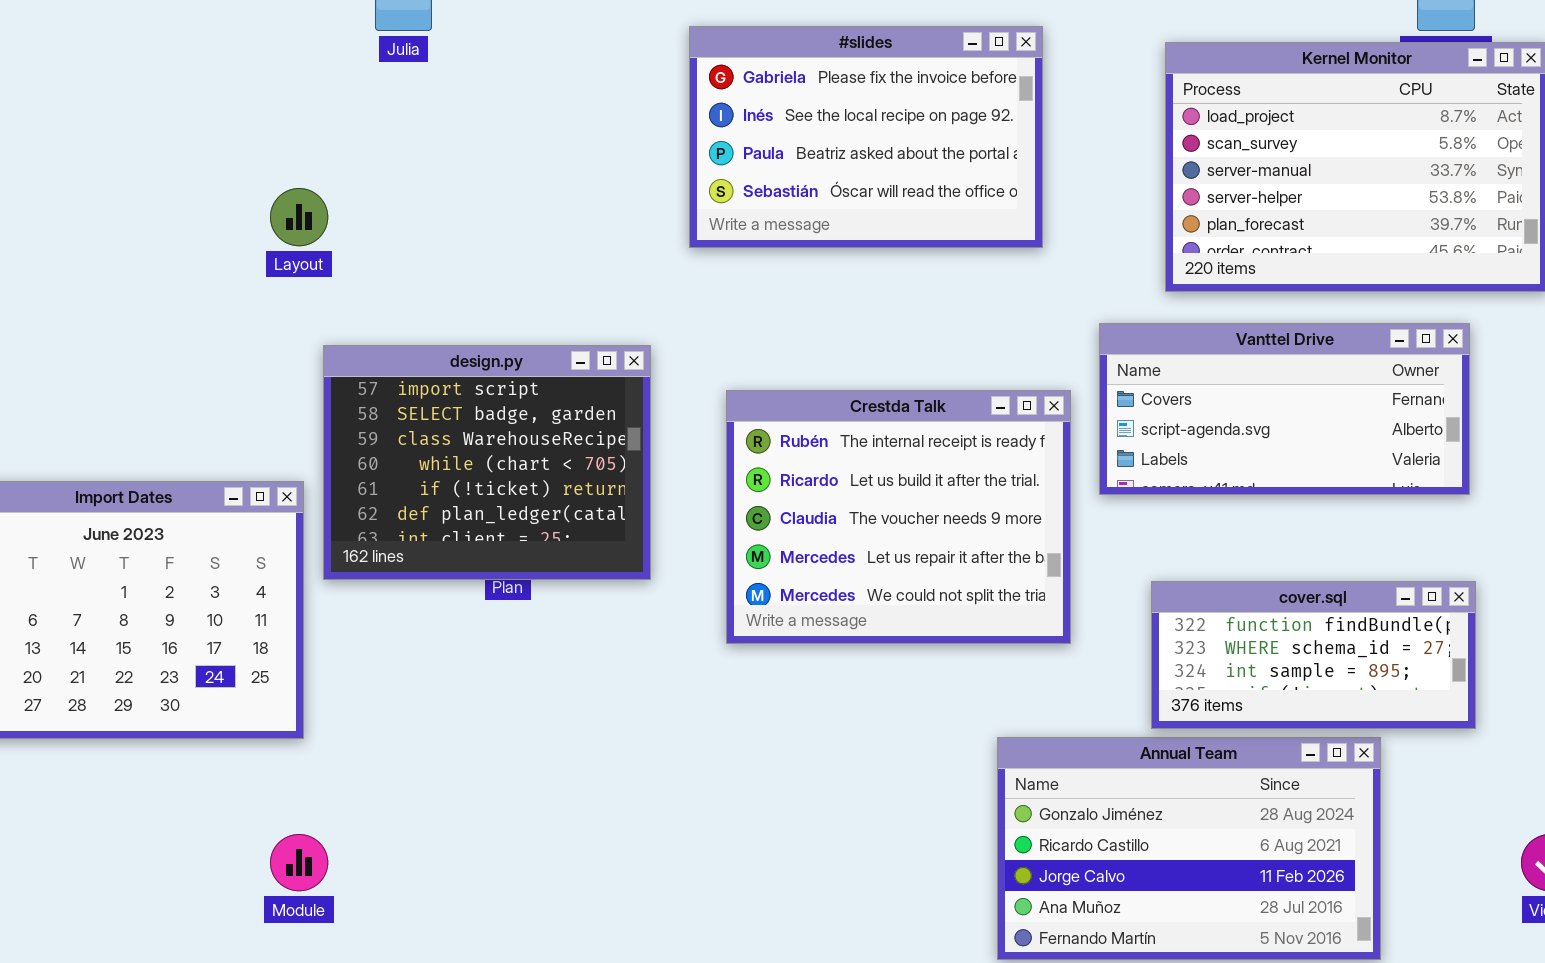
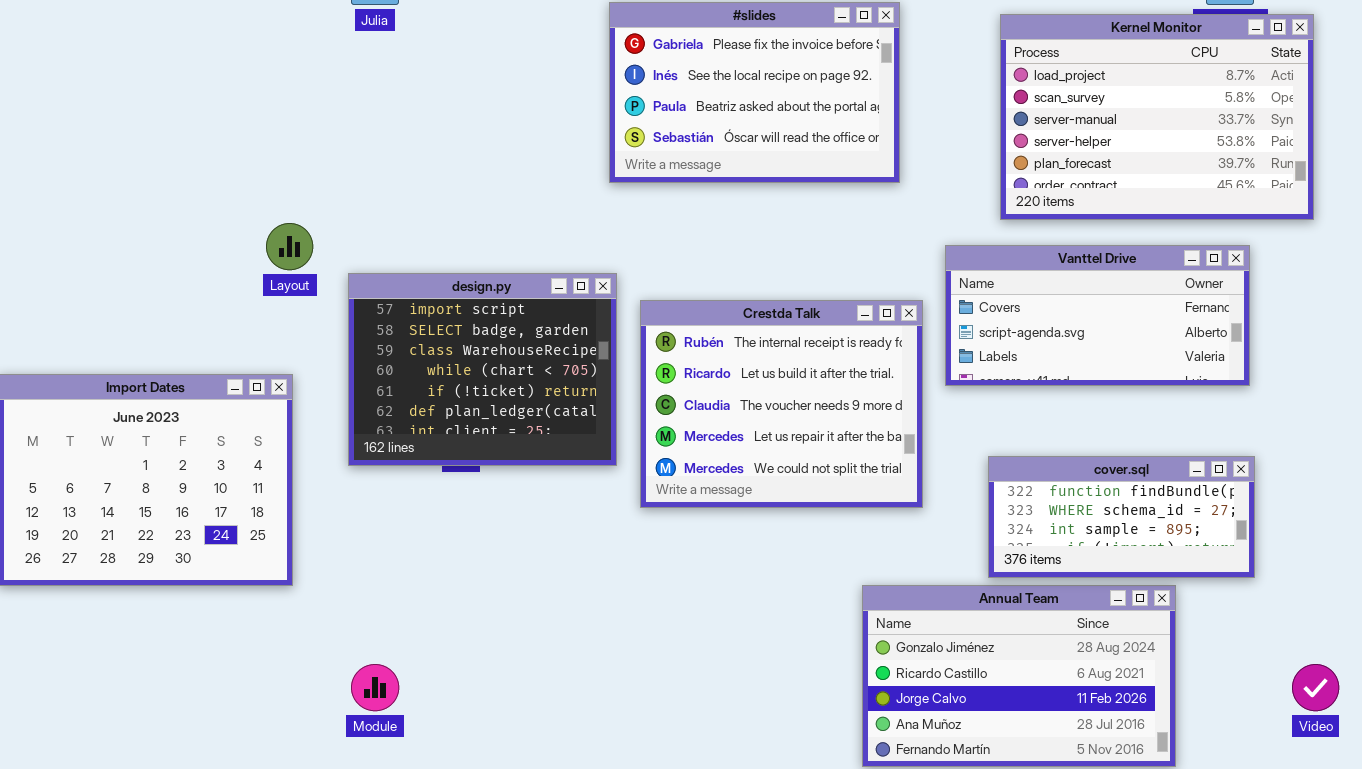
Layout: [270,188,328,246] -> [266,223,313,270], moved
design.py: [323,345,651,580] -> [348,273,617,466], moved
Module: [270,834,328,891] -> [351,664,399,711], moved

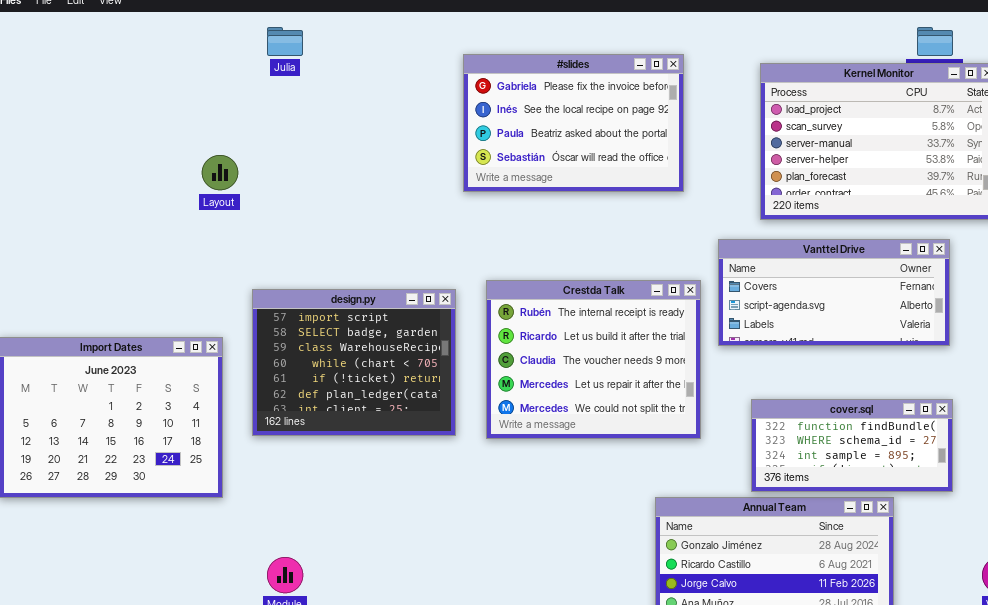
Layout: [266,223,313,270] -> [202,155,238,190], moved
design.py: [348,273,617,466] -> [252,289,456,436], moved

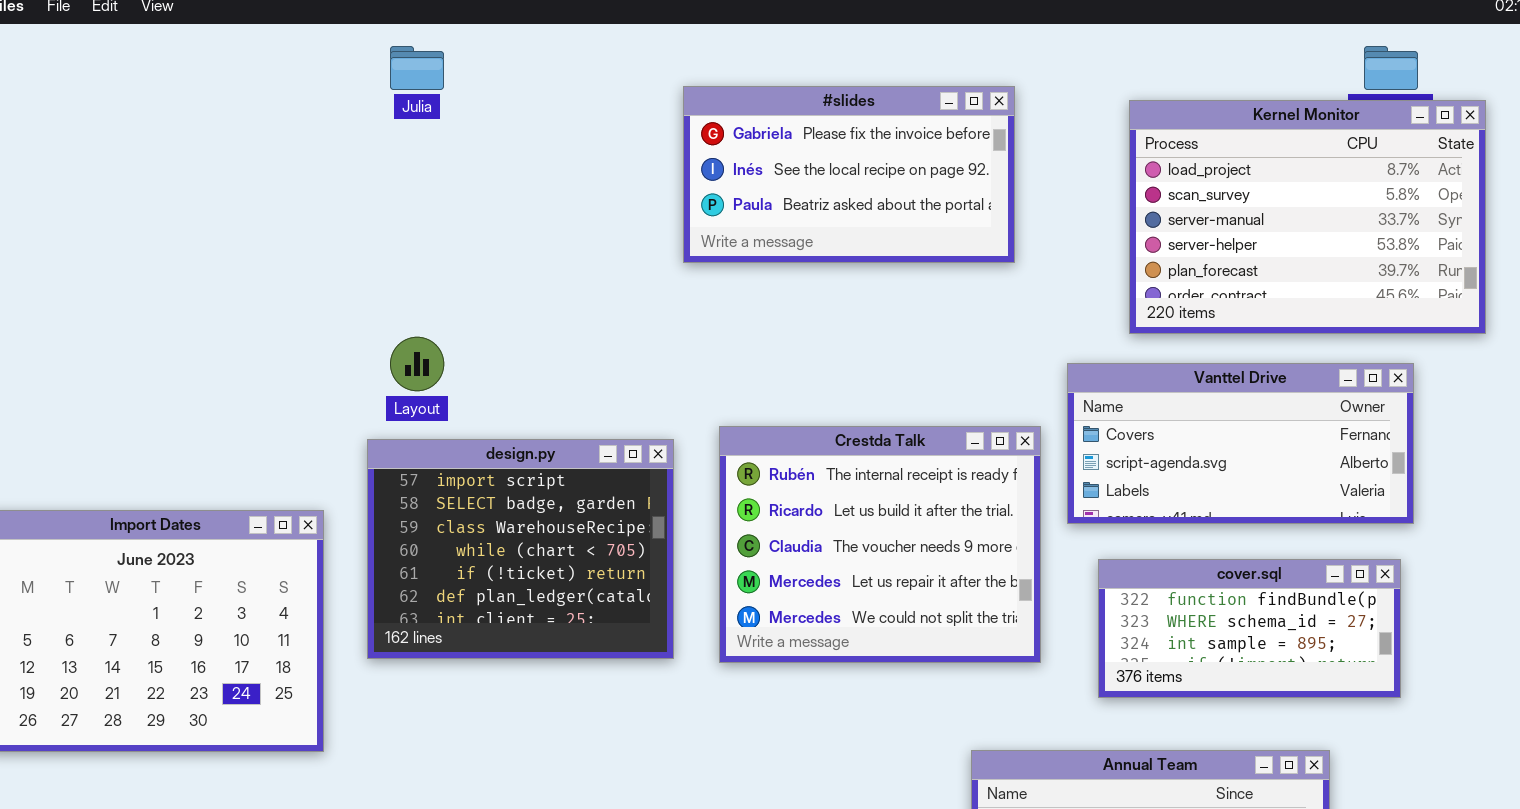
#slides: [463,54,684,192] -> [683,86,1015,263], resized
Layout: [202,155,238,190] -> [390,337,444,391], moved
cover.sql: [751,399,953,492] -> [1098,559,1401,698], moved

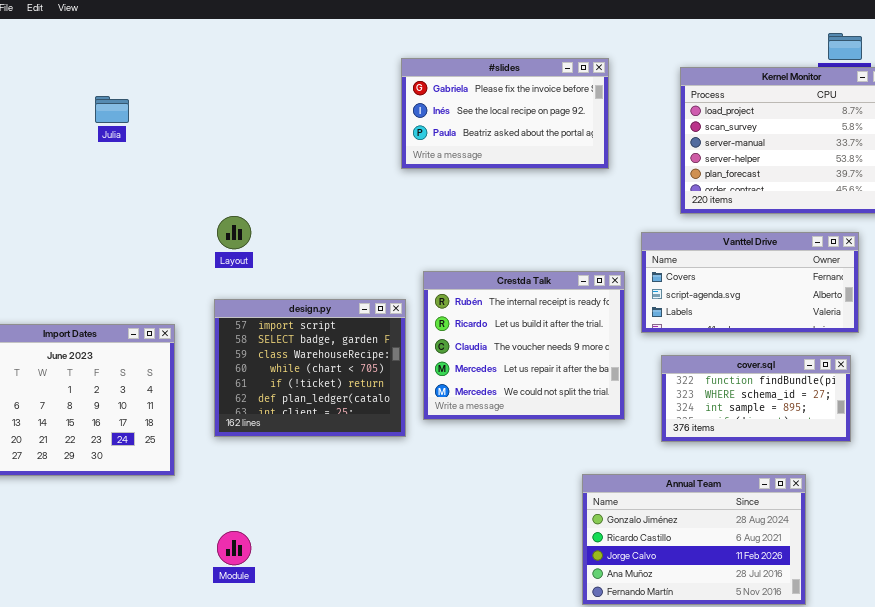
Julia: [390,46,444,90] -> [95,96,129,123], moved
design.py: [367,439,674,659] -> [214,299,406,437], moved

